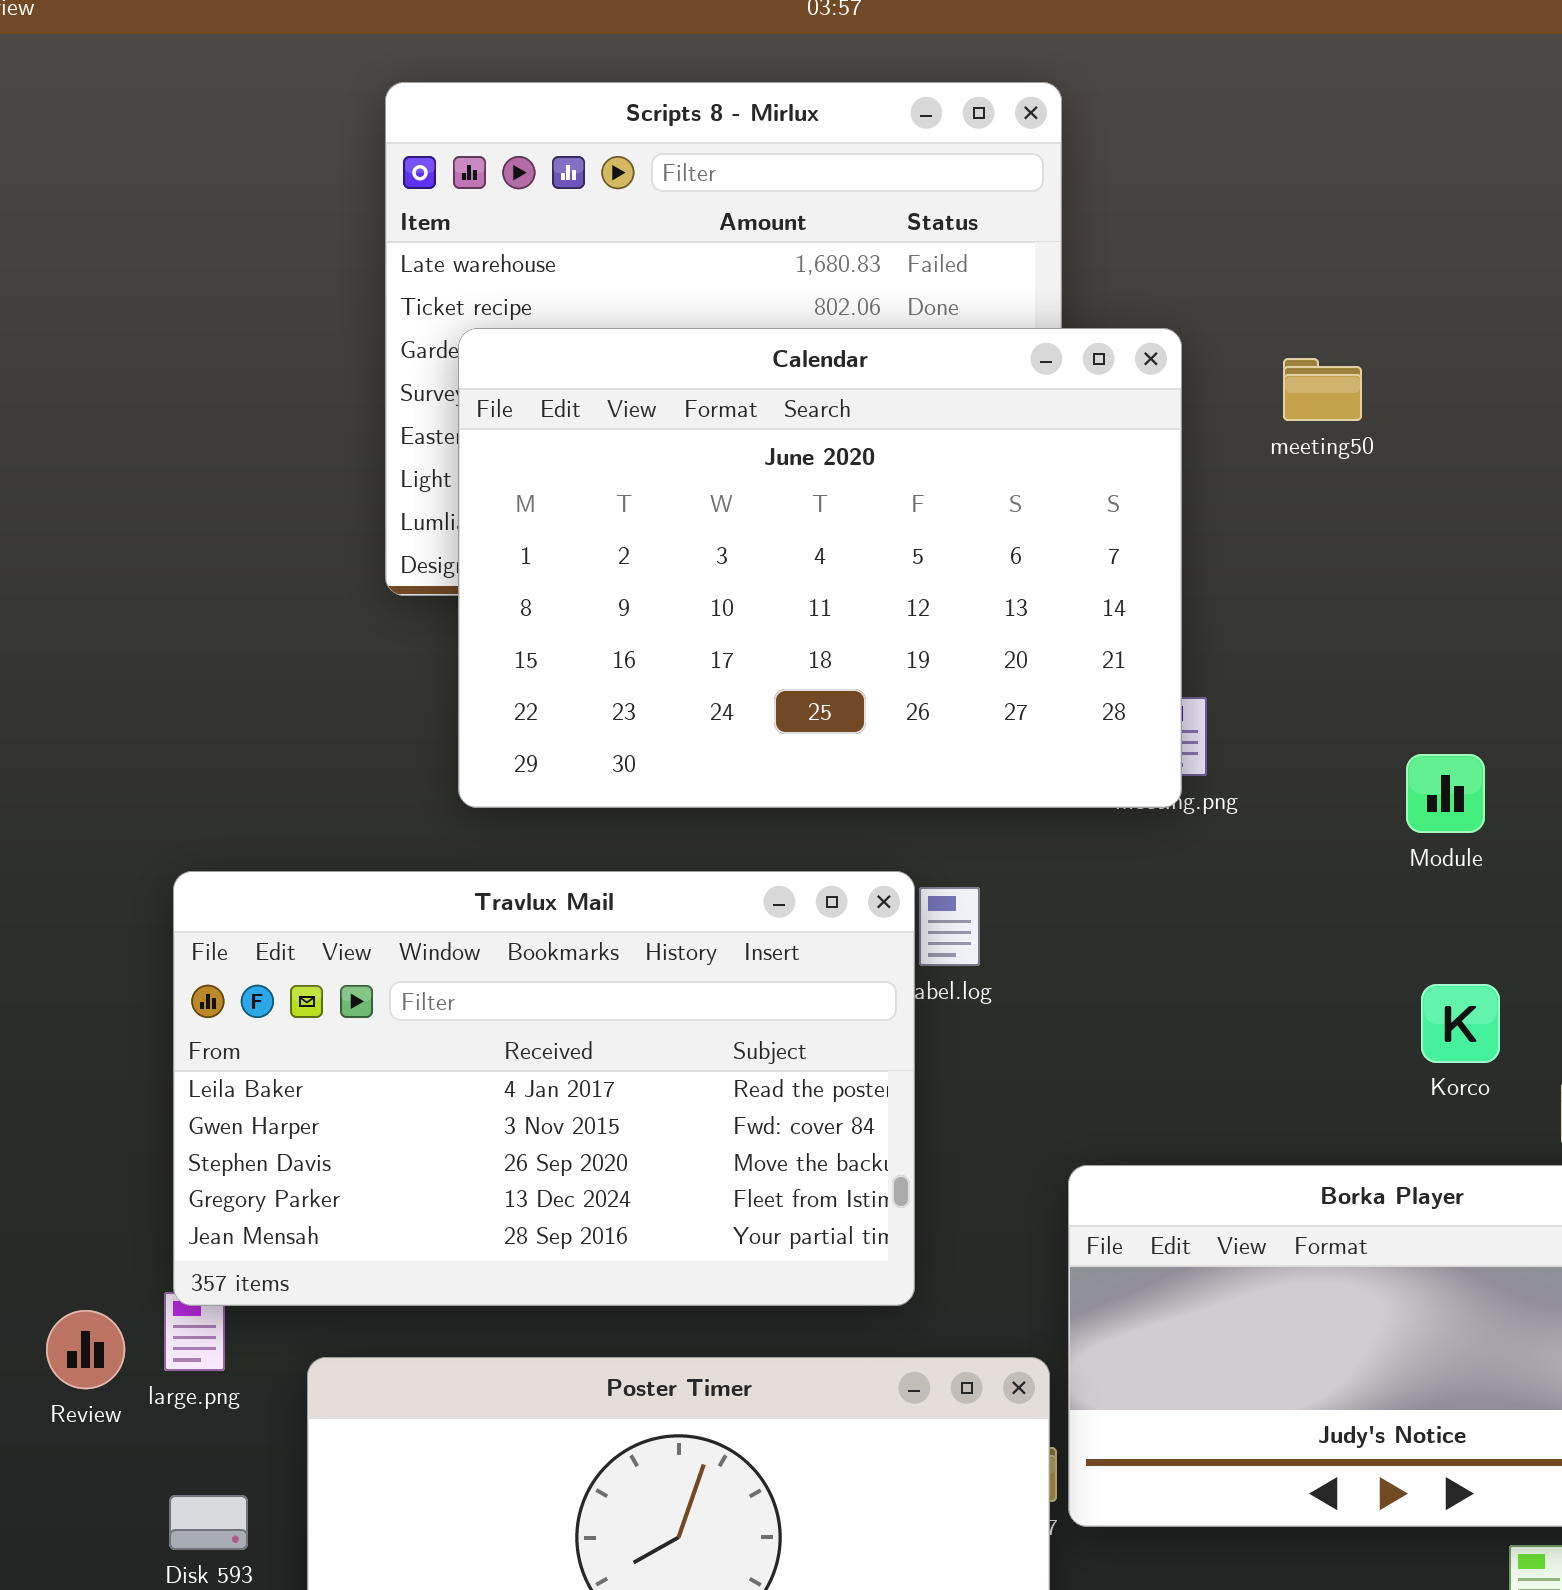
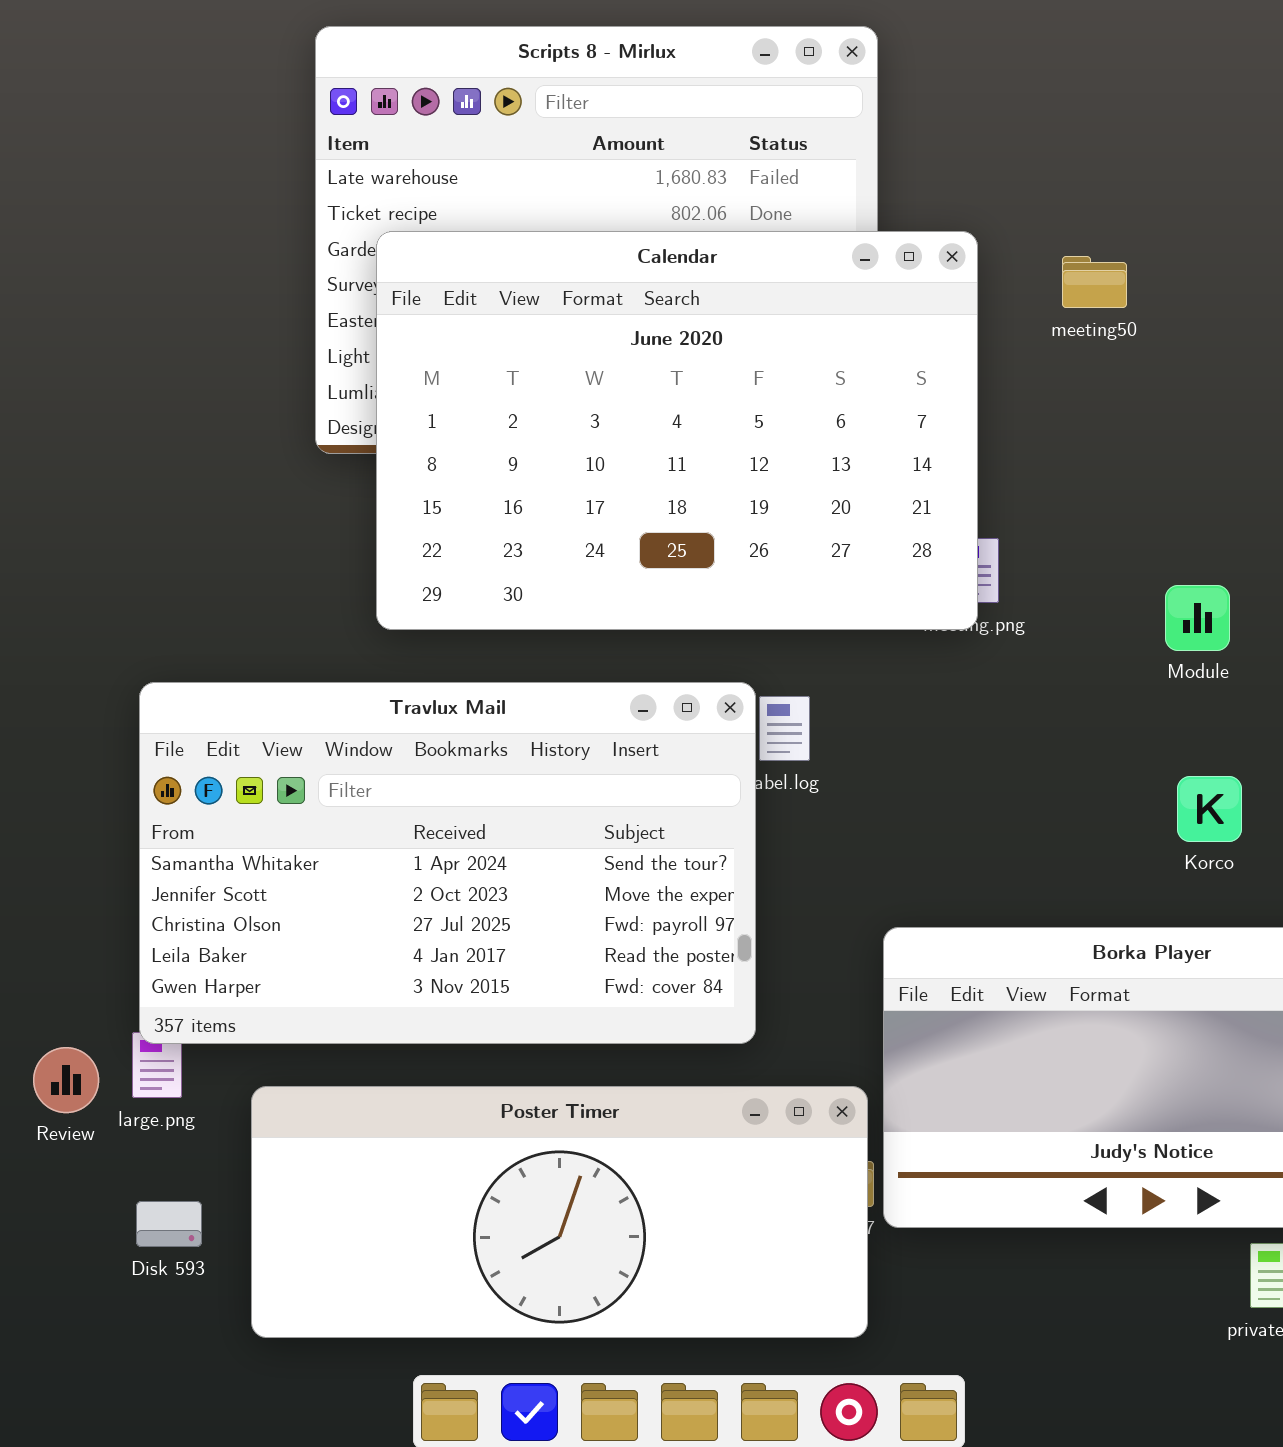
Travlux Mail: [173,871,915,1306] -> [139,682,756,1044], scrolled up 3 rows

